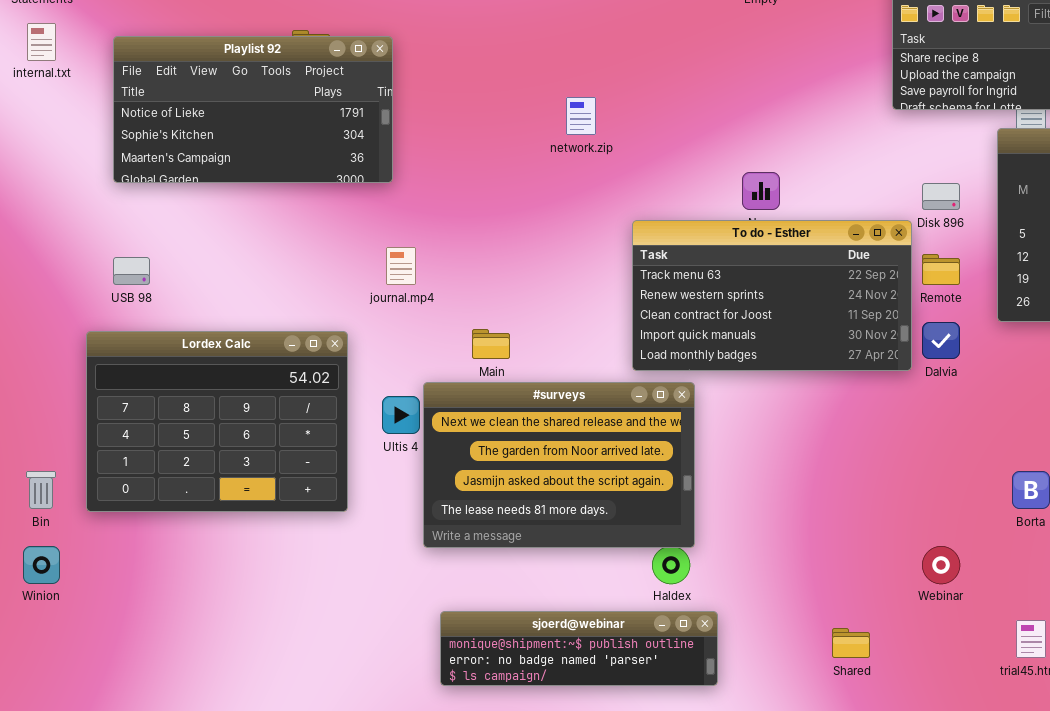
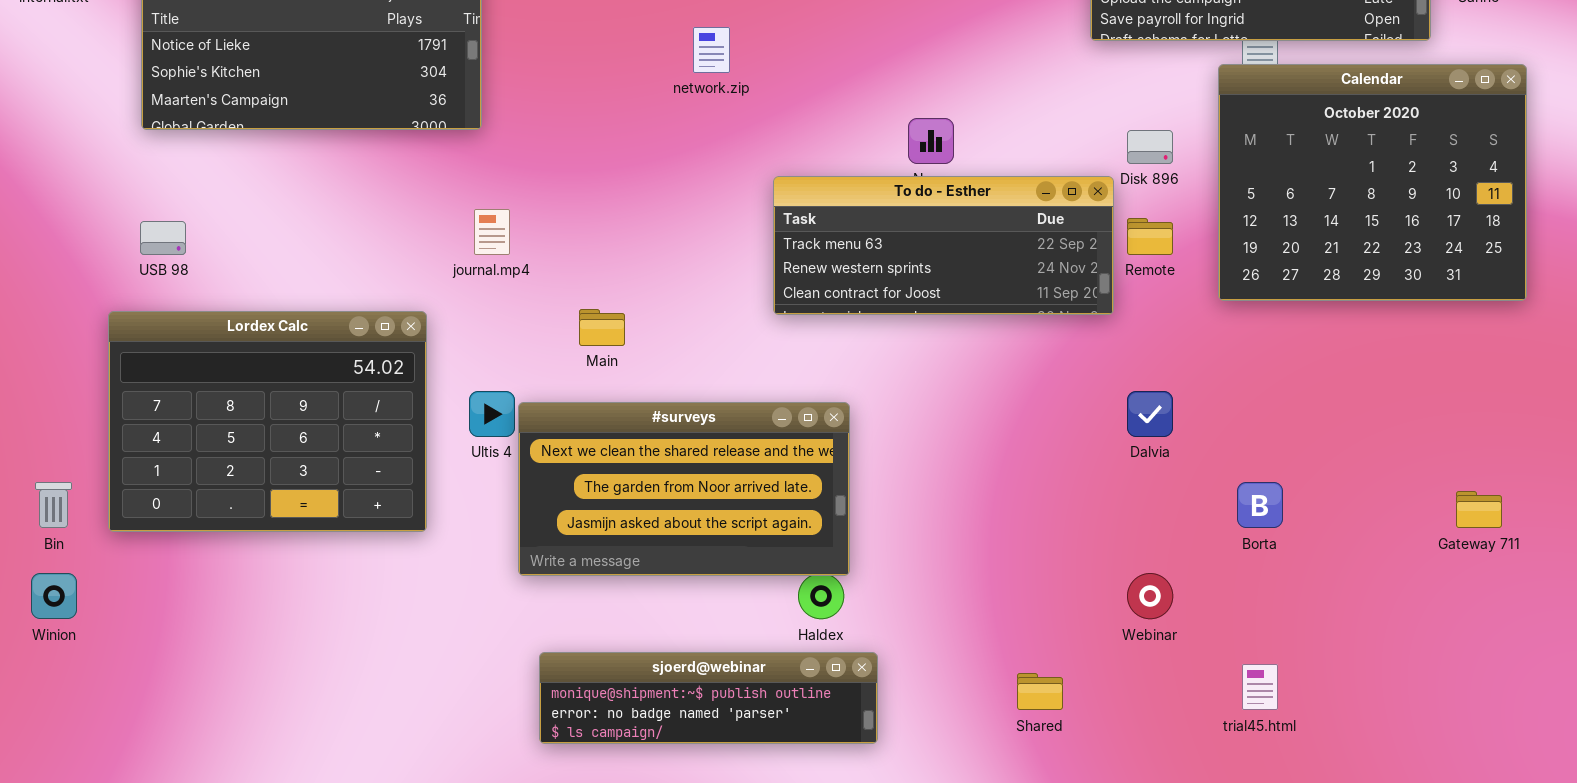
To do - Esther: [632,220,912,371] -> [773,176,1114,315], resized
Dalvia: [922,322,960,359] -> [1127,391,1173,437], moved
#surveys: [423,382,695,548] -> [518,402,850,576], resized

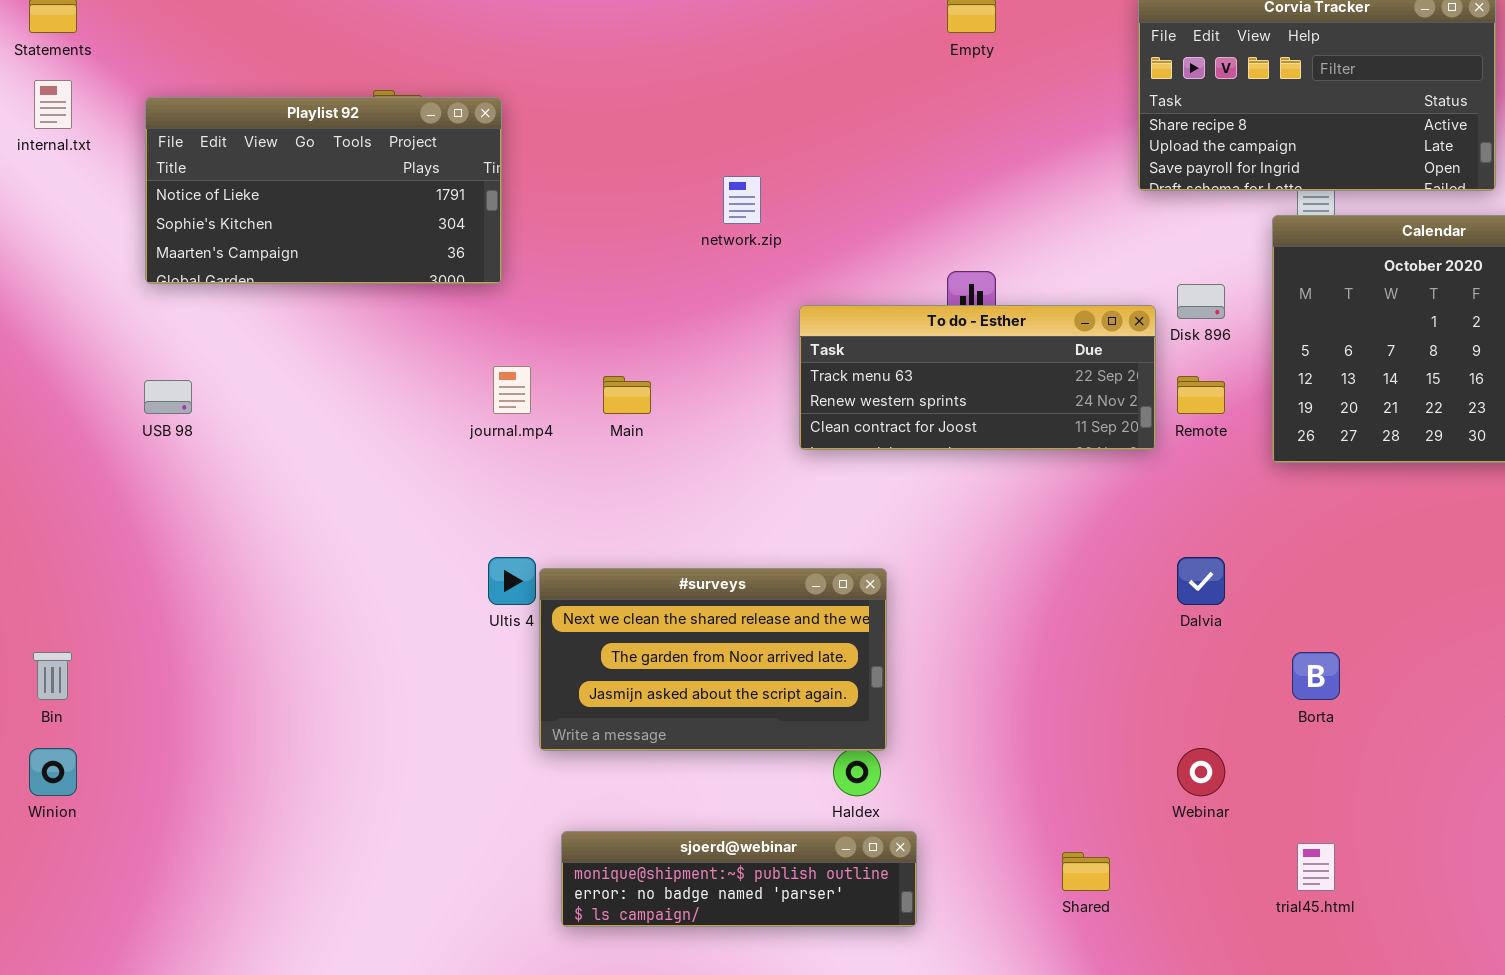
To do - Esther: [773,176,1114,315] -> [799,305,1156,450], moved
Main: [579,309,625,346] -> [603,376,651,414], moved
Lordex Calc: [108,311,427,532] -> none, closed

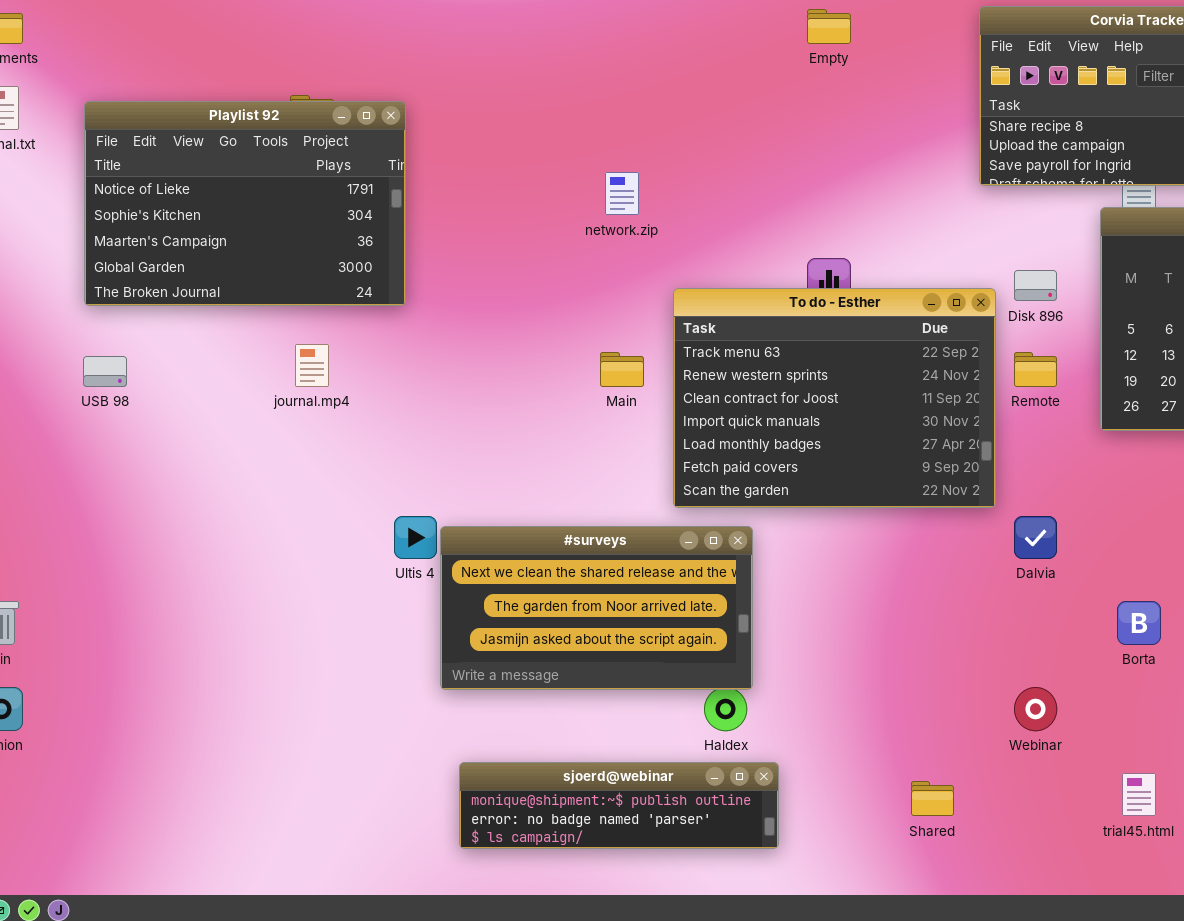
Playlist 92: [145,97,502,284] -> [84,101,406,306], resized
To do - Esther: [799,305,1156,450] -> [673,288,996,508], resized
journal.mp4: [493,366,531,414] -> [295,344,329,387], moved
Main: [603,376,651,414] -> [600,352,644,387], moved

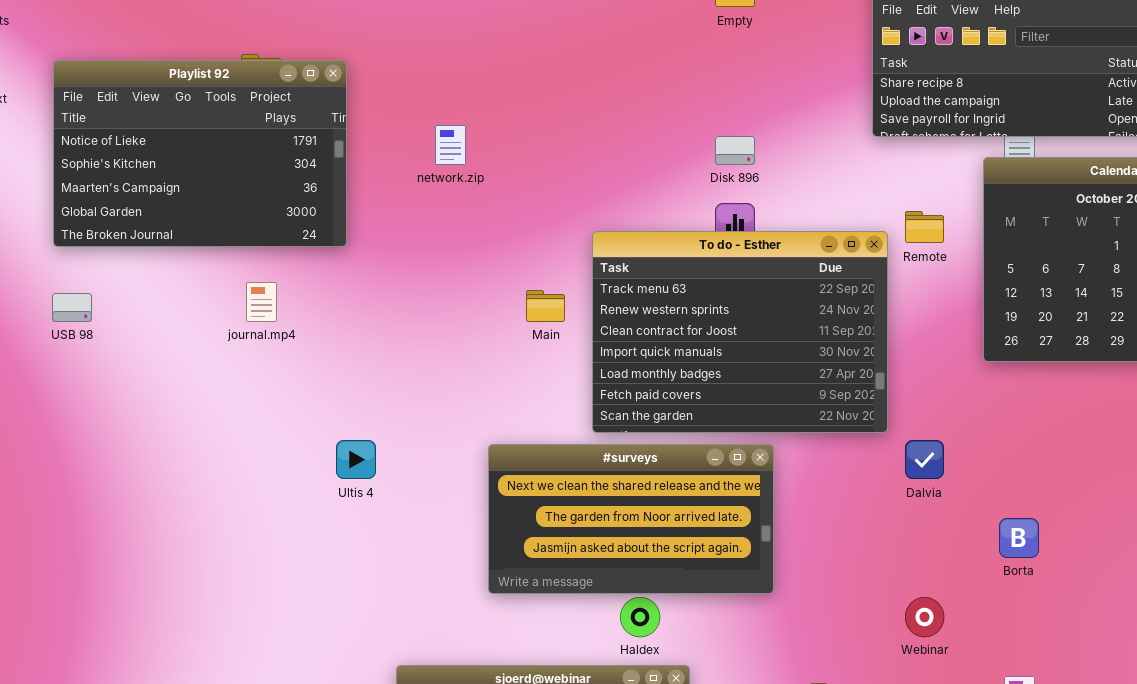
network.zip: [605,172,639,215] -> [435,125,466,165], moved
Disk 896: [1014,270,1057,301] -> [715,136,755,165], moved
Remote: [1014,352,1057,387] -> [905,211,944,243], moved
#surveys: [440,526,753,690] -> [488,444,774,594], moved

